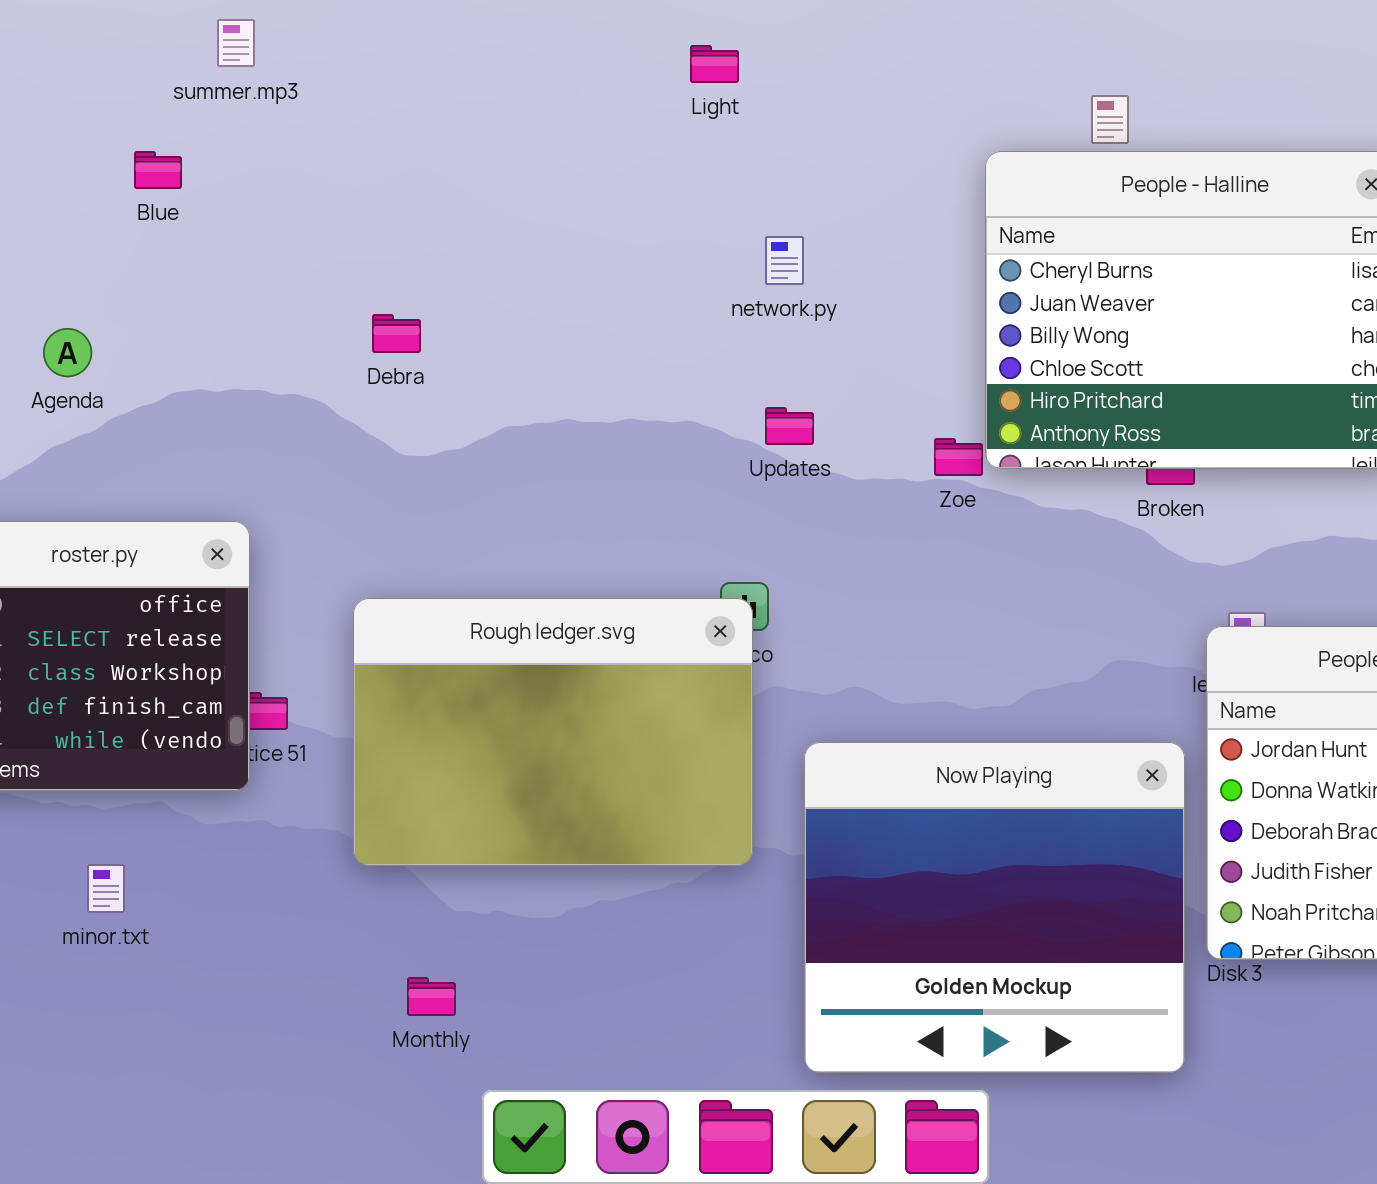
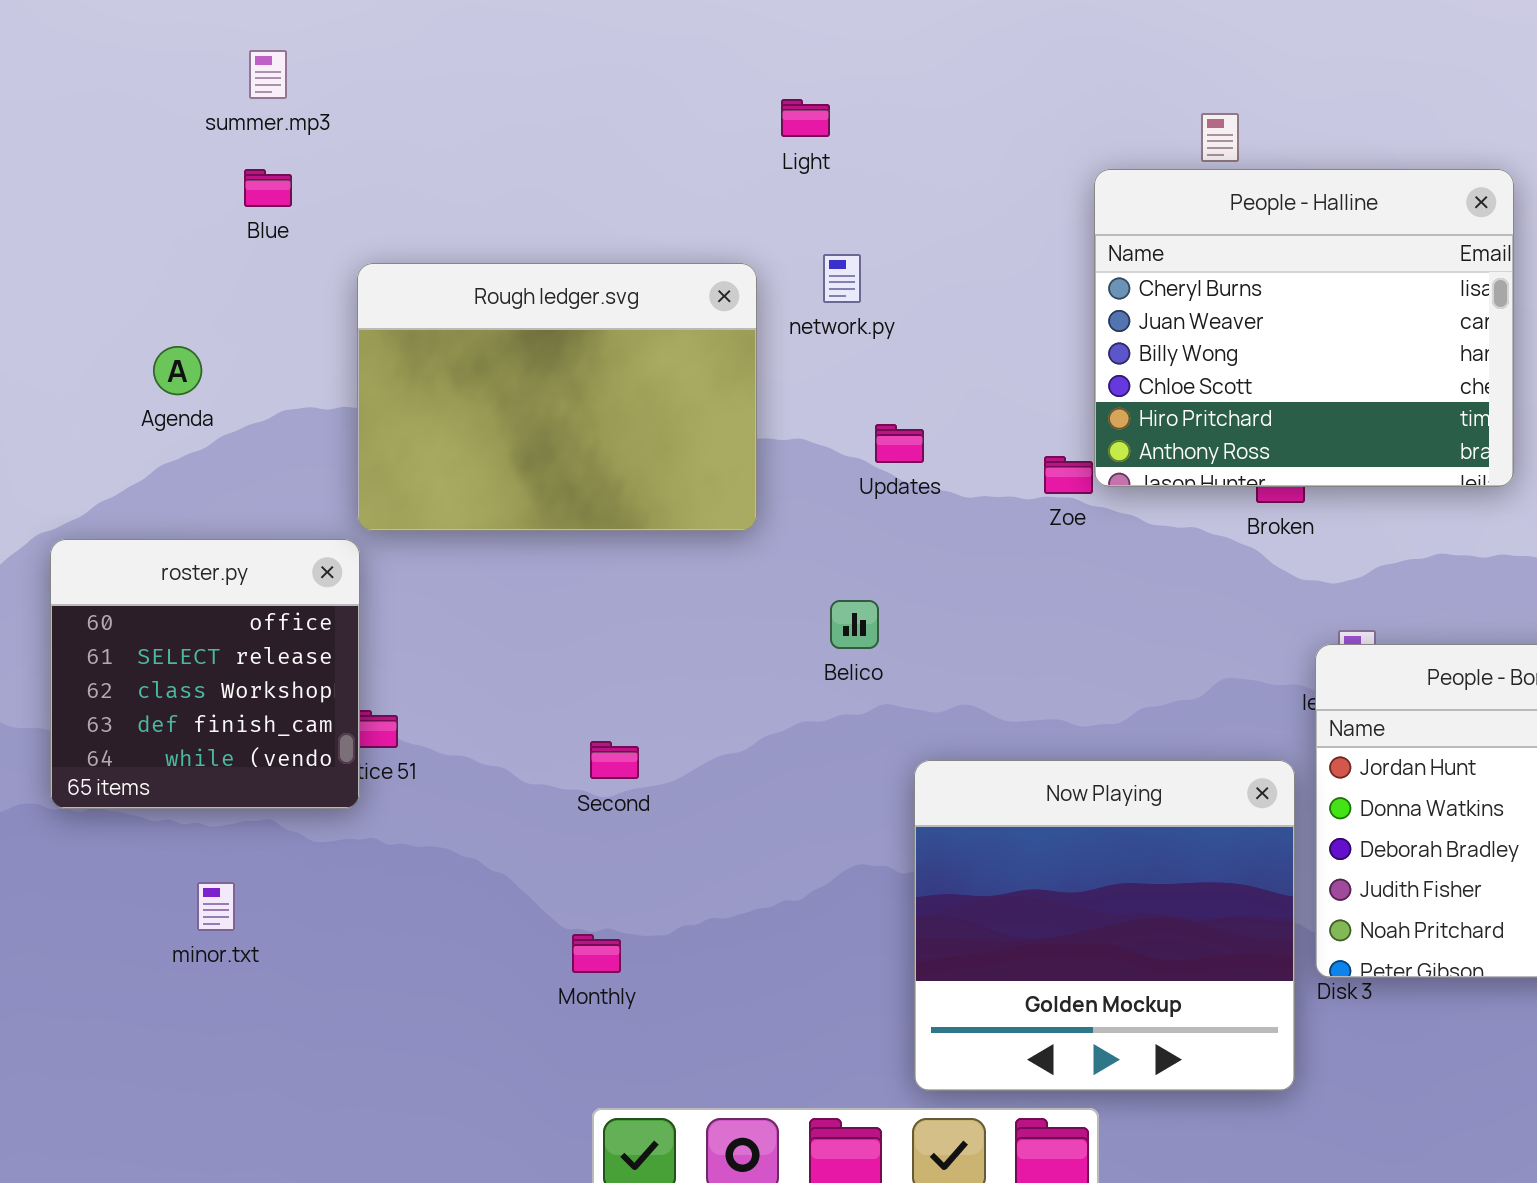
summer.mp3: [217,19,255,67] -> [249,50,287,99], moved
Light: [690,45,739,83] -> [781,99,830,137], moved
network.py: [765,236,804,285] -> [823,254,861,303], moved
Rough ledger.svg: [353,598,753,866] -> [357,263,757,531], moved
Monthly: [407,977,456,1016] -> [572,934,621,973], moved

